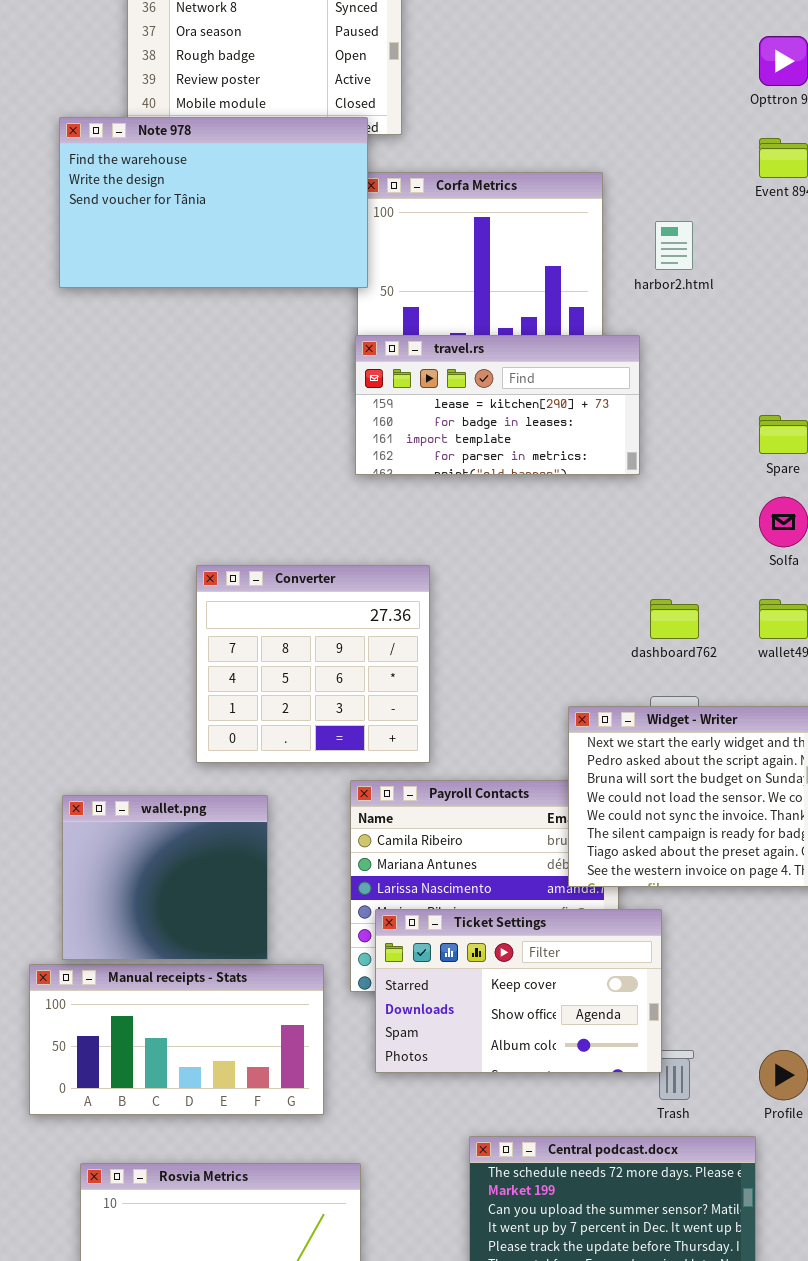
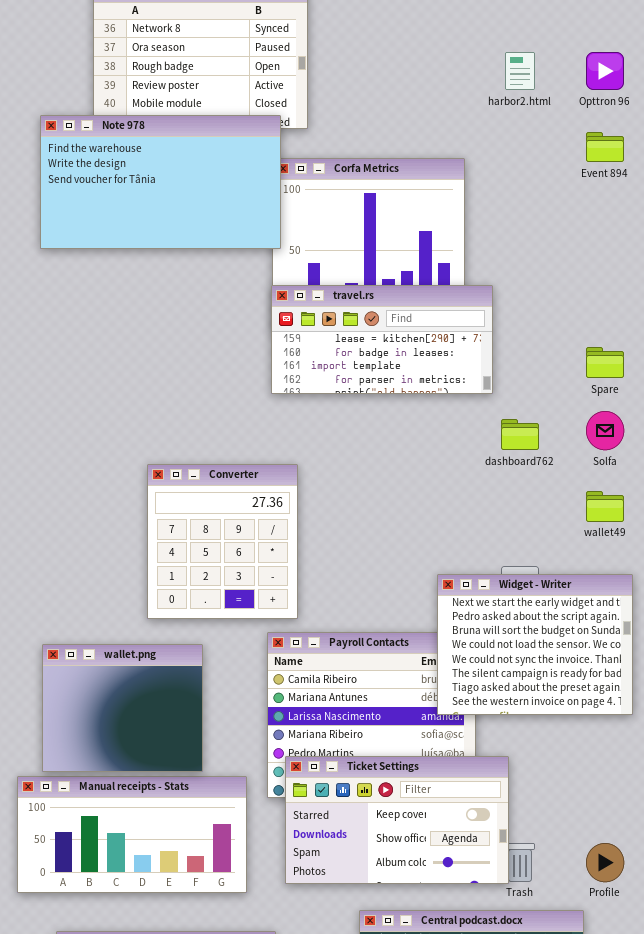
harbor2.html: [655,221,693,270] -> [505,52,535,90], moved
Converter: [196,565,430,763] -> [147,464,298,619], resized
dashboard762: [650,599,699,639] -> [501,419,539,450], moved
Ticket Settings: [375,909,662,1073] -> [285,756,509,884], moved

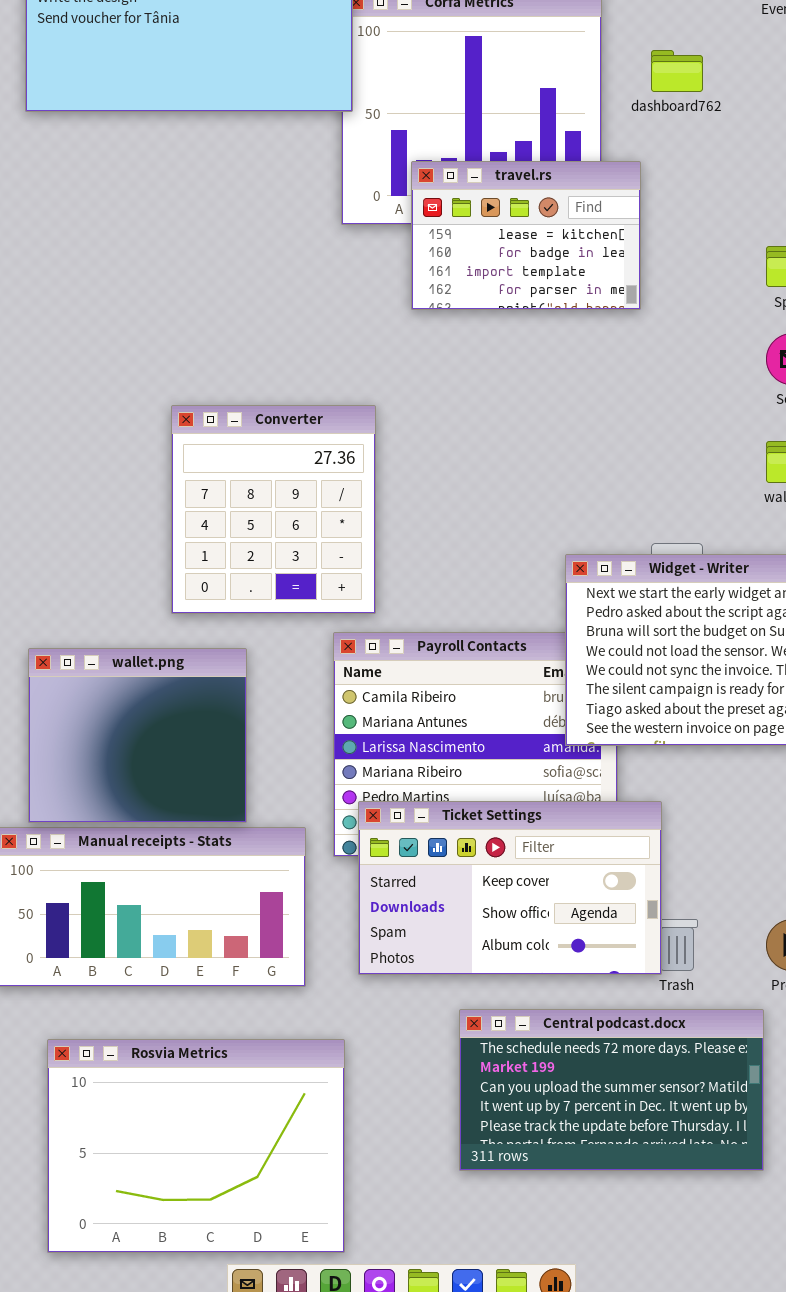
travel.rs: [271,285,493,394] -> [411,161,641,310], resized
dashboard762: [501,419,539,450] -> [651,50,703,92], moved

